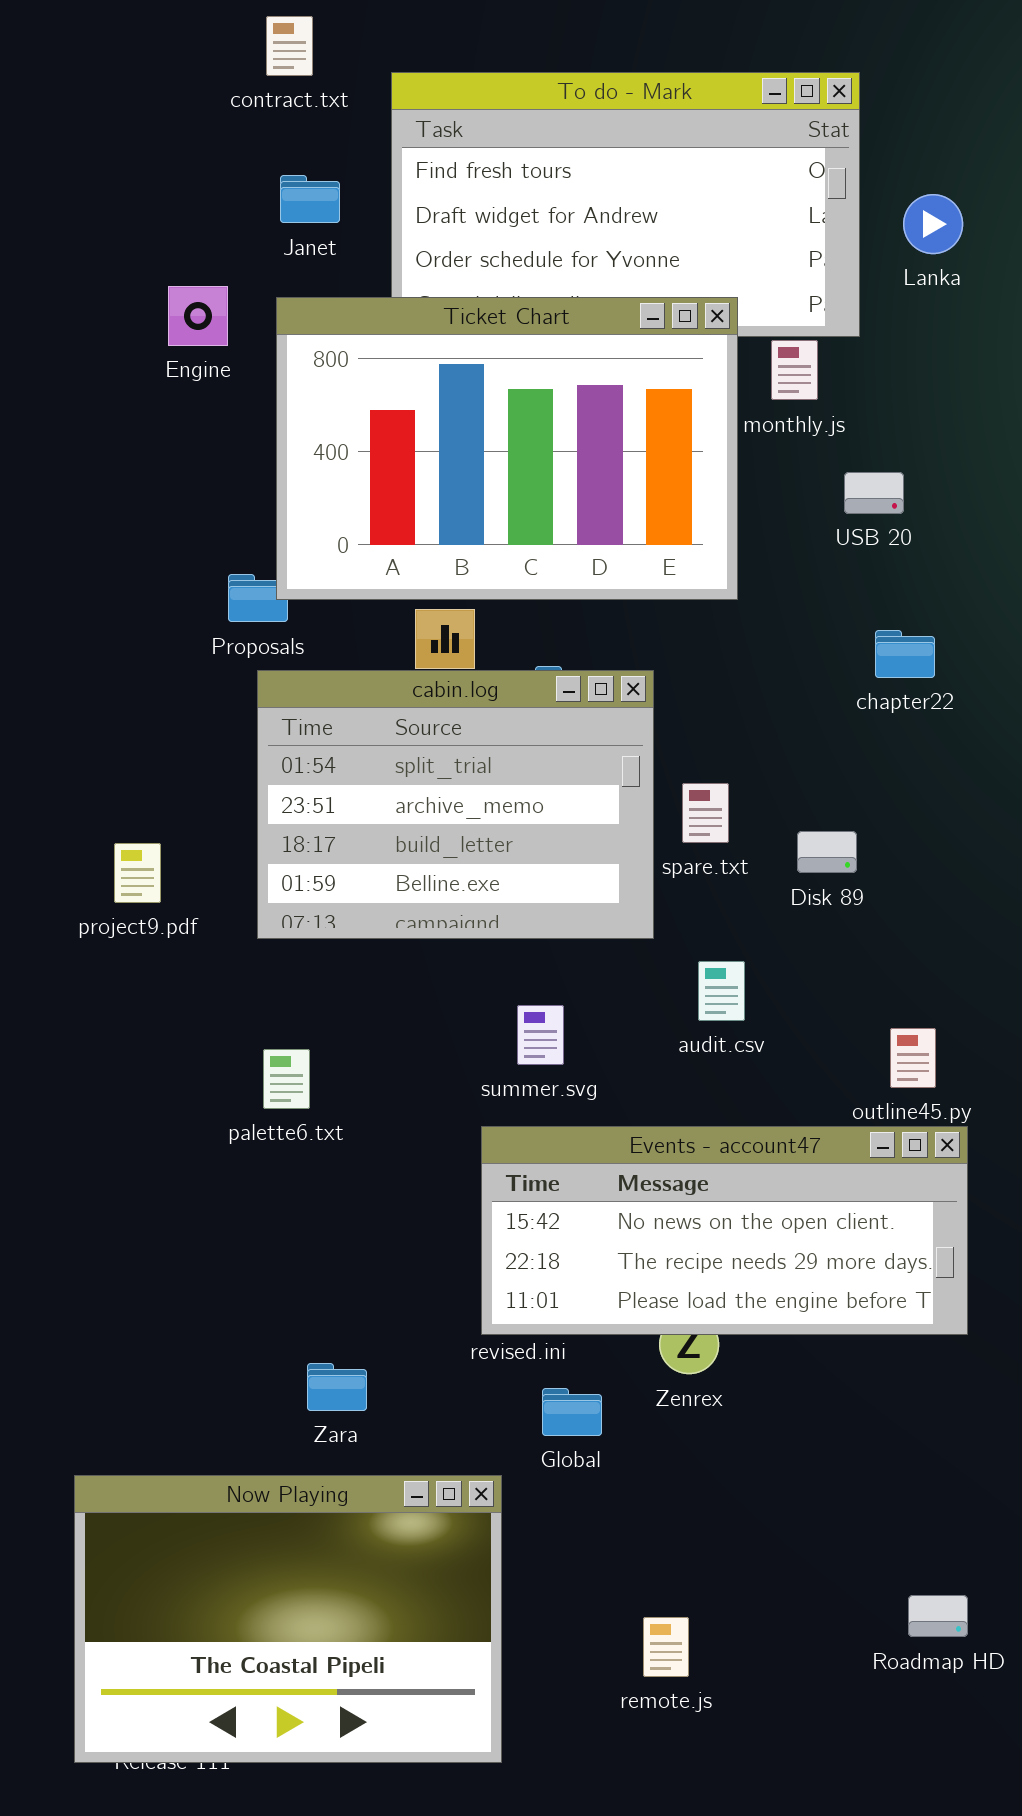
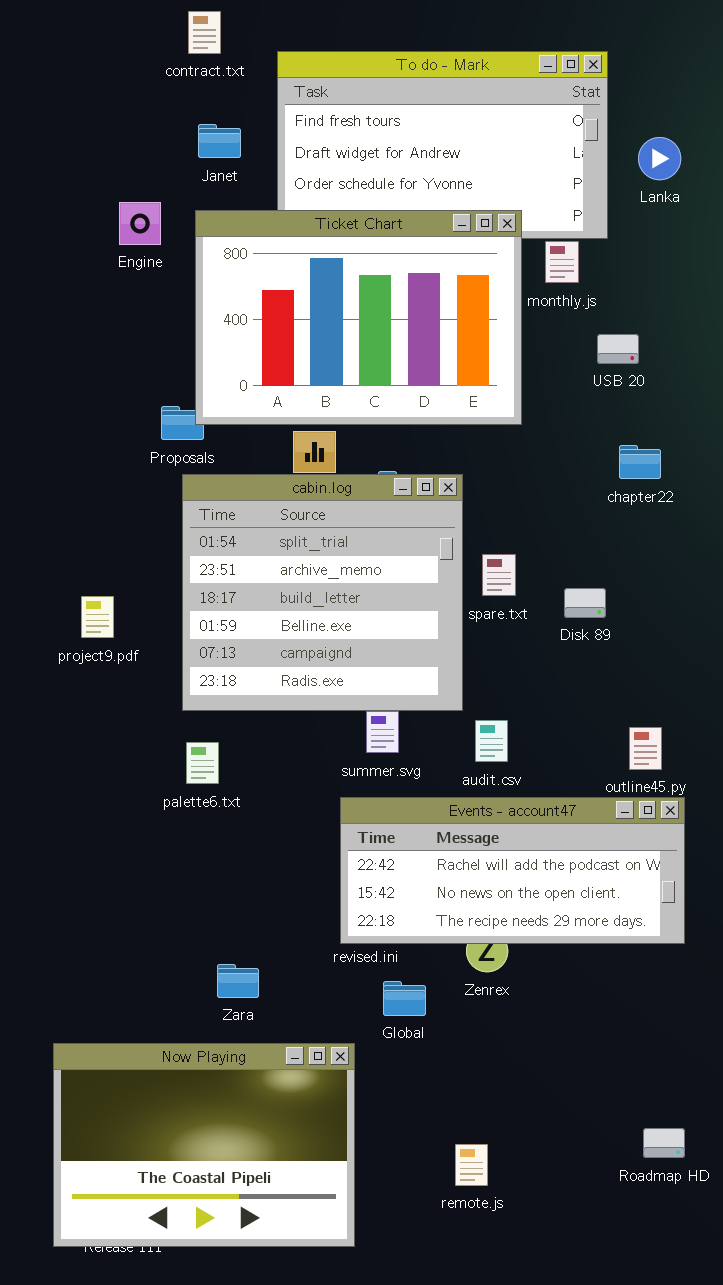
cabin.log: [257,670,654,939] -> [182,474,463,711], resized
audit.csv: [698,961,745,1021] -> [475,720,508,762], moved
Events - account47: [481,1126,968,1335] -> [340,797,685,944], scrolled up 1 row

